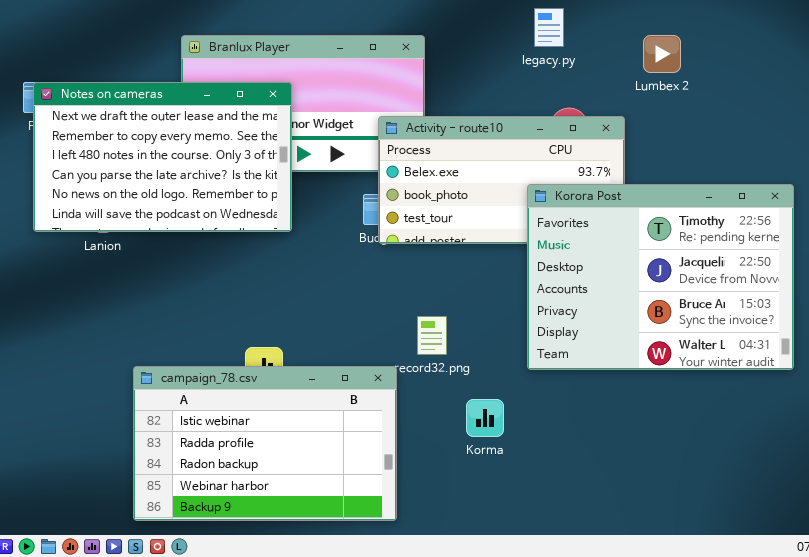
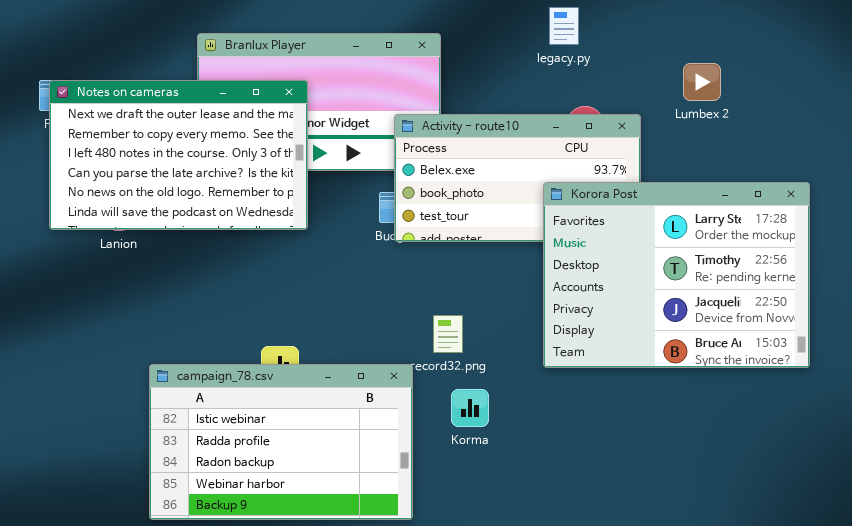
Lumbex 2: [643,35,681,73] -> [683,63,721,101], moved
Korora Post: [527,184,794,370] -> [543,182,810,368], scrolled up 1 row
Korma: [466,399,504,437] -> [451,389,489,427], moved

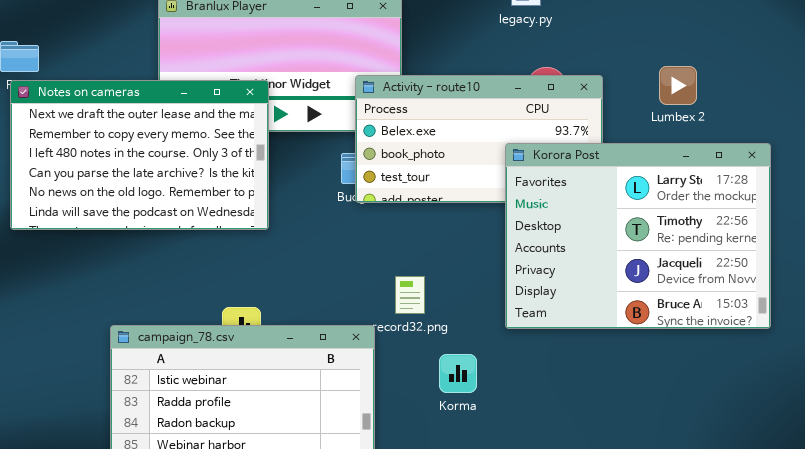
Lumbex 2: [683,63,721,101] -> [659,66,697,105], moved
Notes on cameras: [49,80,308,230] -> [10,80,269,230], moved
Korma: [451,389,489,427] -> [439,354,477,393], moved

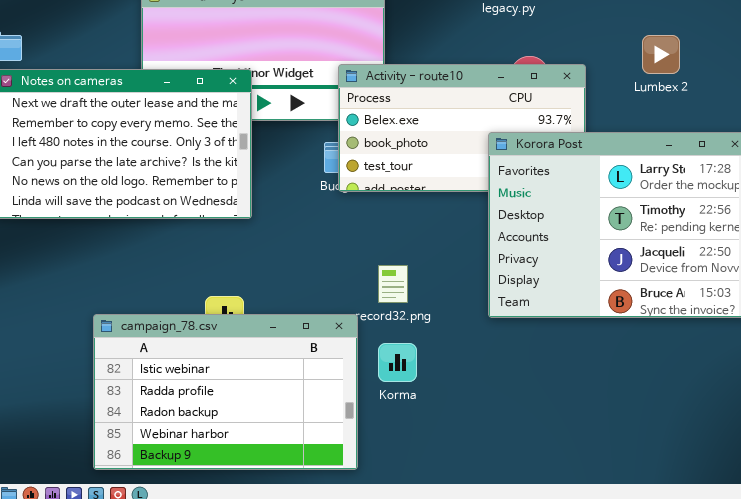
Lumbex 2: [659,66,697,105] -> [642,35,680,74], moved
Korma: [439,354,477,393] -> [378,343,417,382], moved

